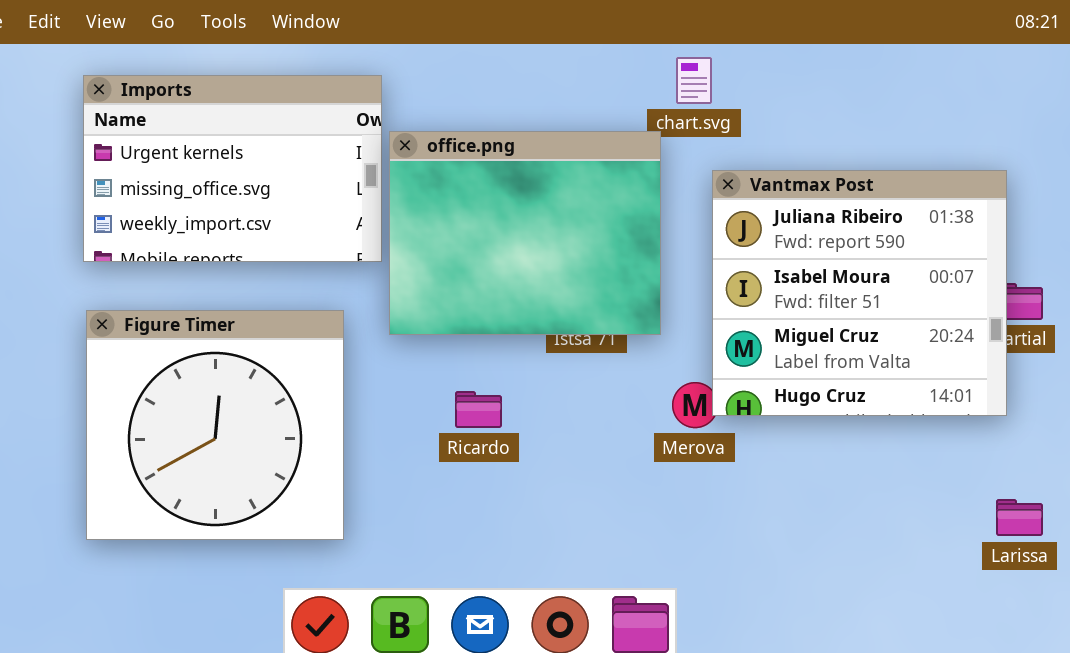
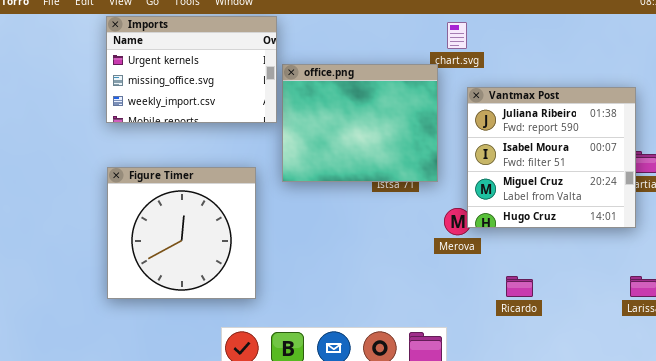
Imports: [83,75,382,262] -> [106,16,277,123], moved
Ricardo: [455,391,502,428] -> [506,276,533,297], moved

